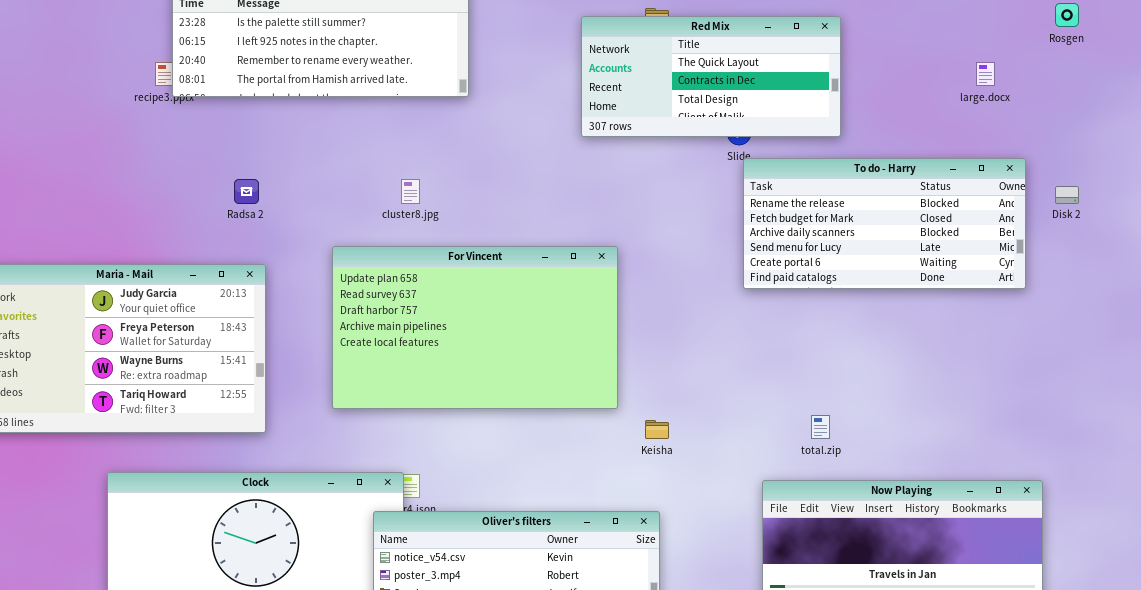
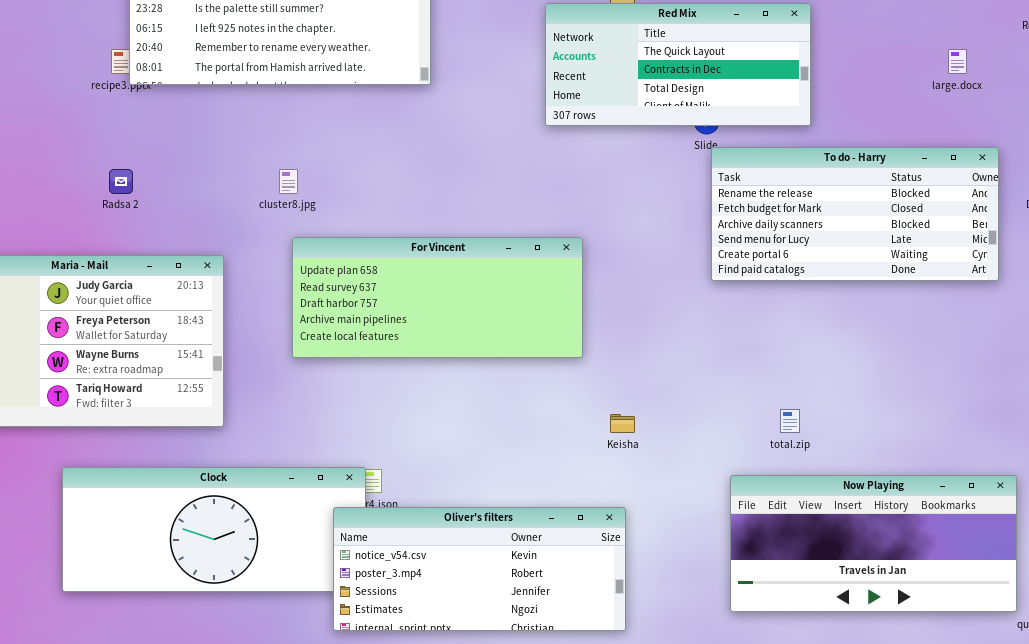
Radsa 2: [234,179,259,204] -> [109,169,133,194], moved
cluster8.jpg: [401,179,420,204] -> [279,169,298,194], moved
For Vincent: [332,246,618,409] -> [292,237,583,358], resized

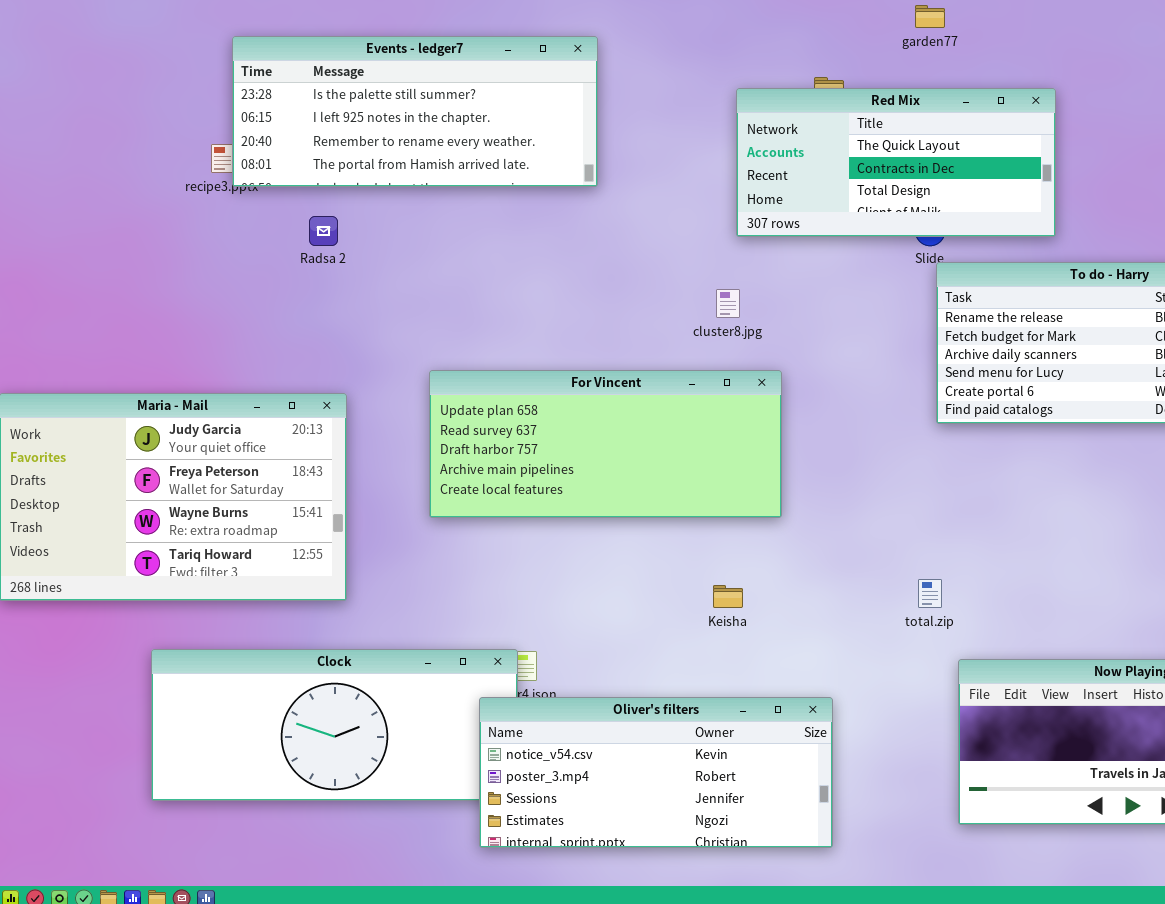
Radsa 2: [109,169,133,194] -> [309,216,338,246], moved
cluster8.jpg: [279,169,298,194] -> [716,289,740,318], moved
total.zip: [780,409,800,433] -> [918,579,942,608], moved
Keisha: [610,414,635,433] -> [713,585,743,608], moved

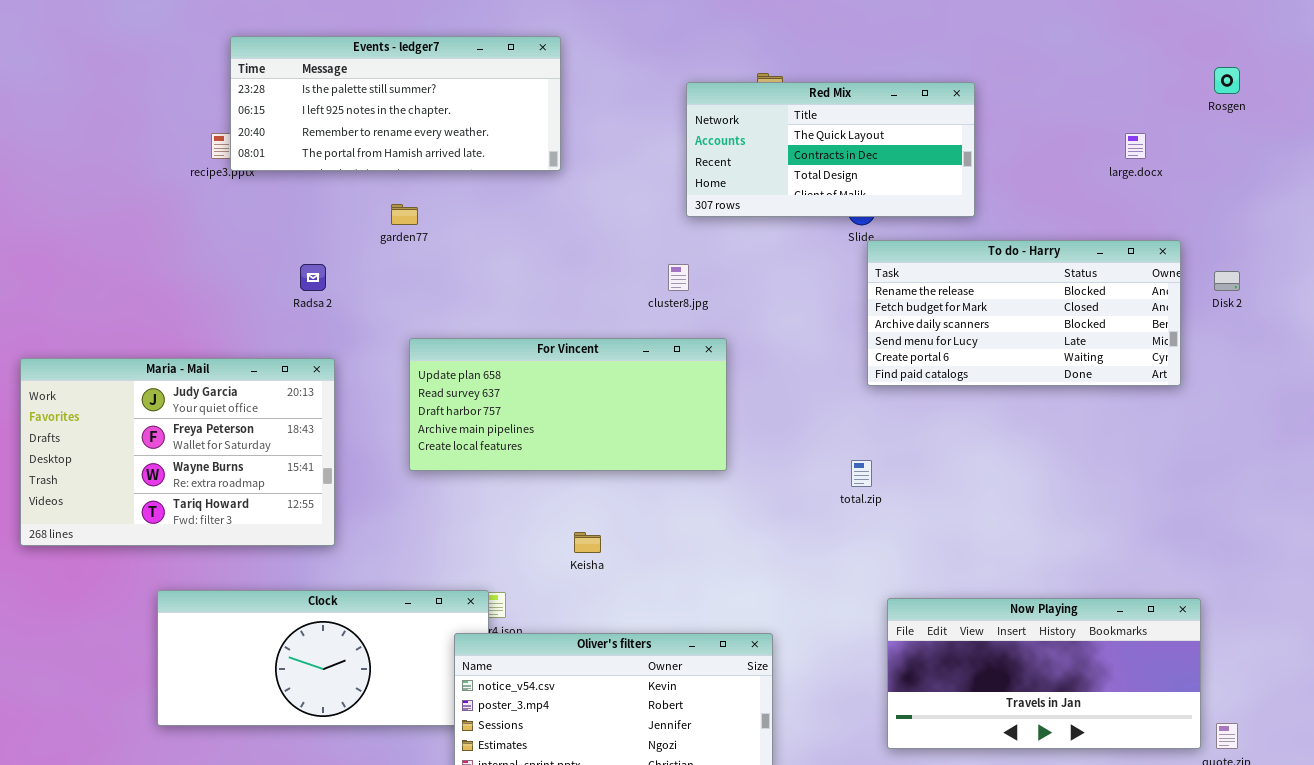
garden77: [915,5,945,28] -> [391,204,418,225], moved
Radsa 2: [309,216,338,246] -> [300,264,326,291], moved
total.zip: [918,579,942,608] -> [851,460,872,487], moved
Keisha: [713,585,743,608] -> [574,532,601,553], moved

